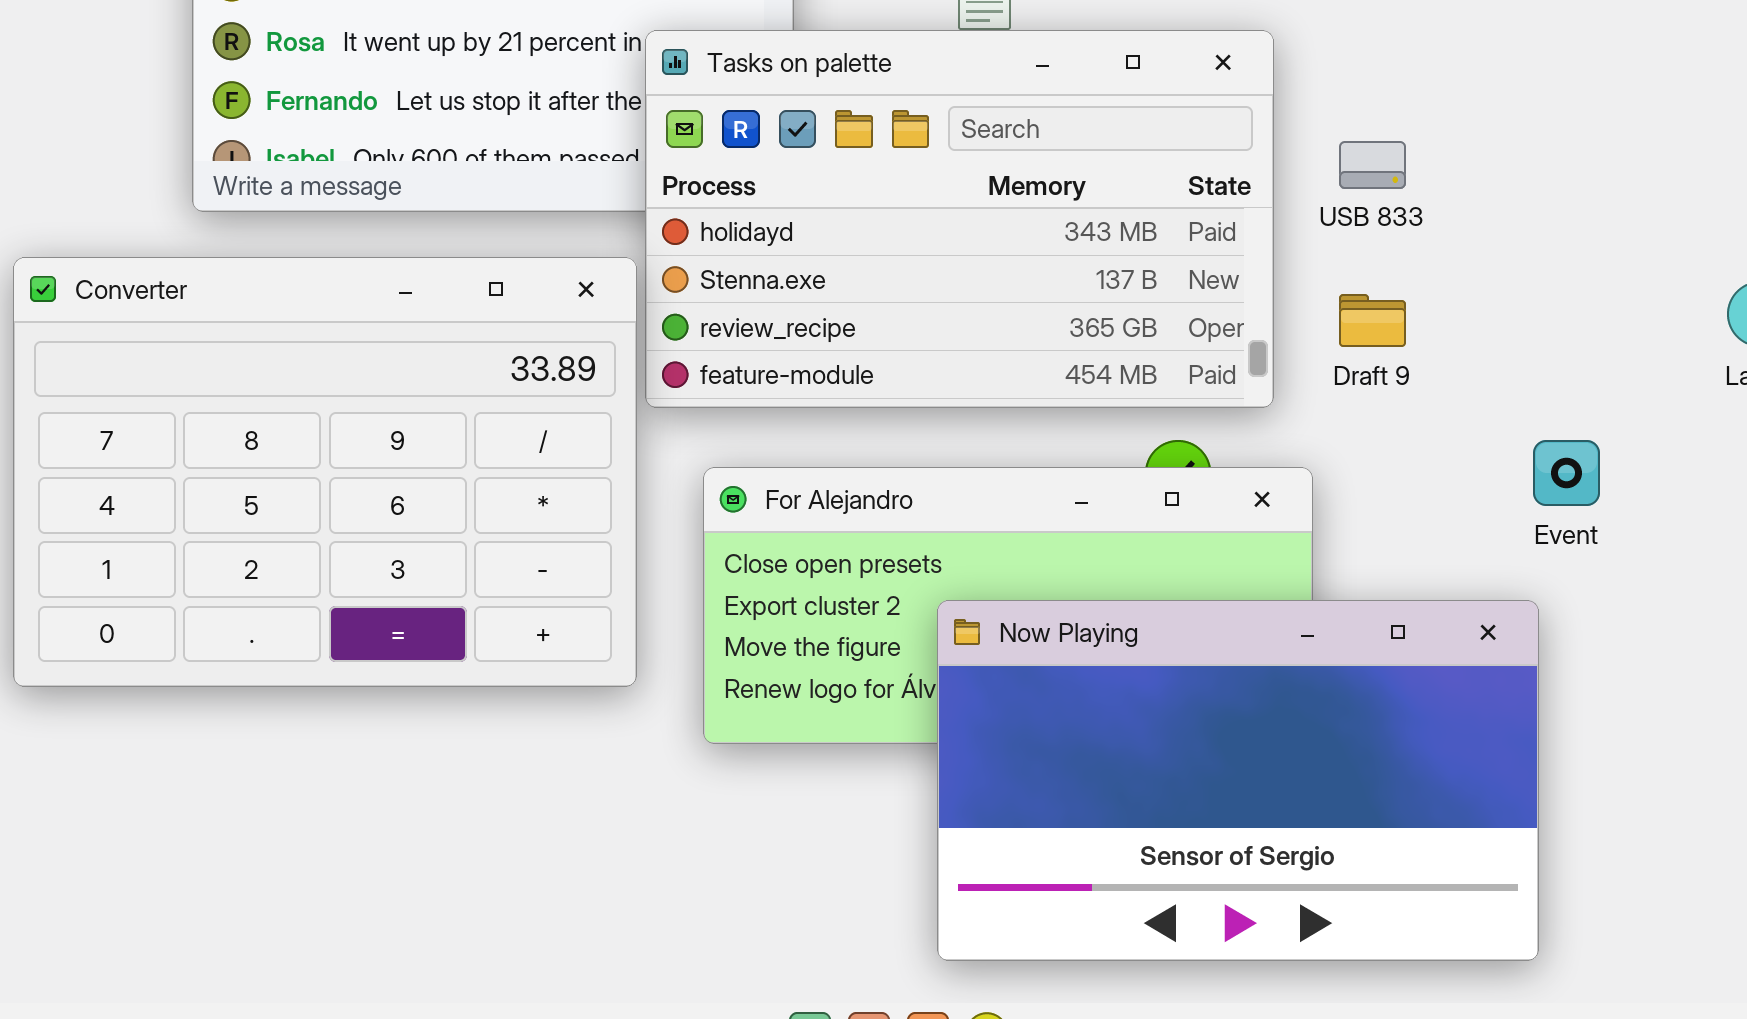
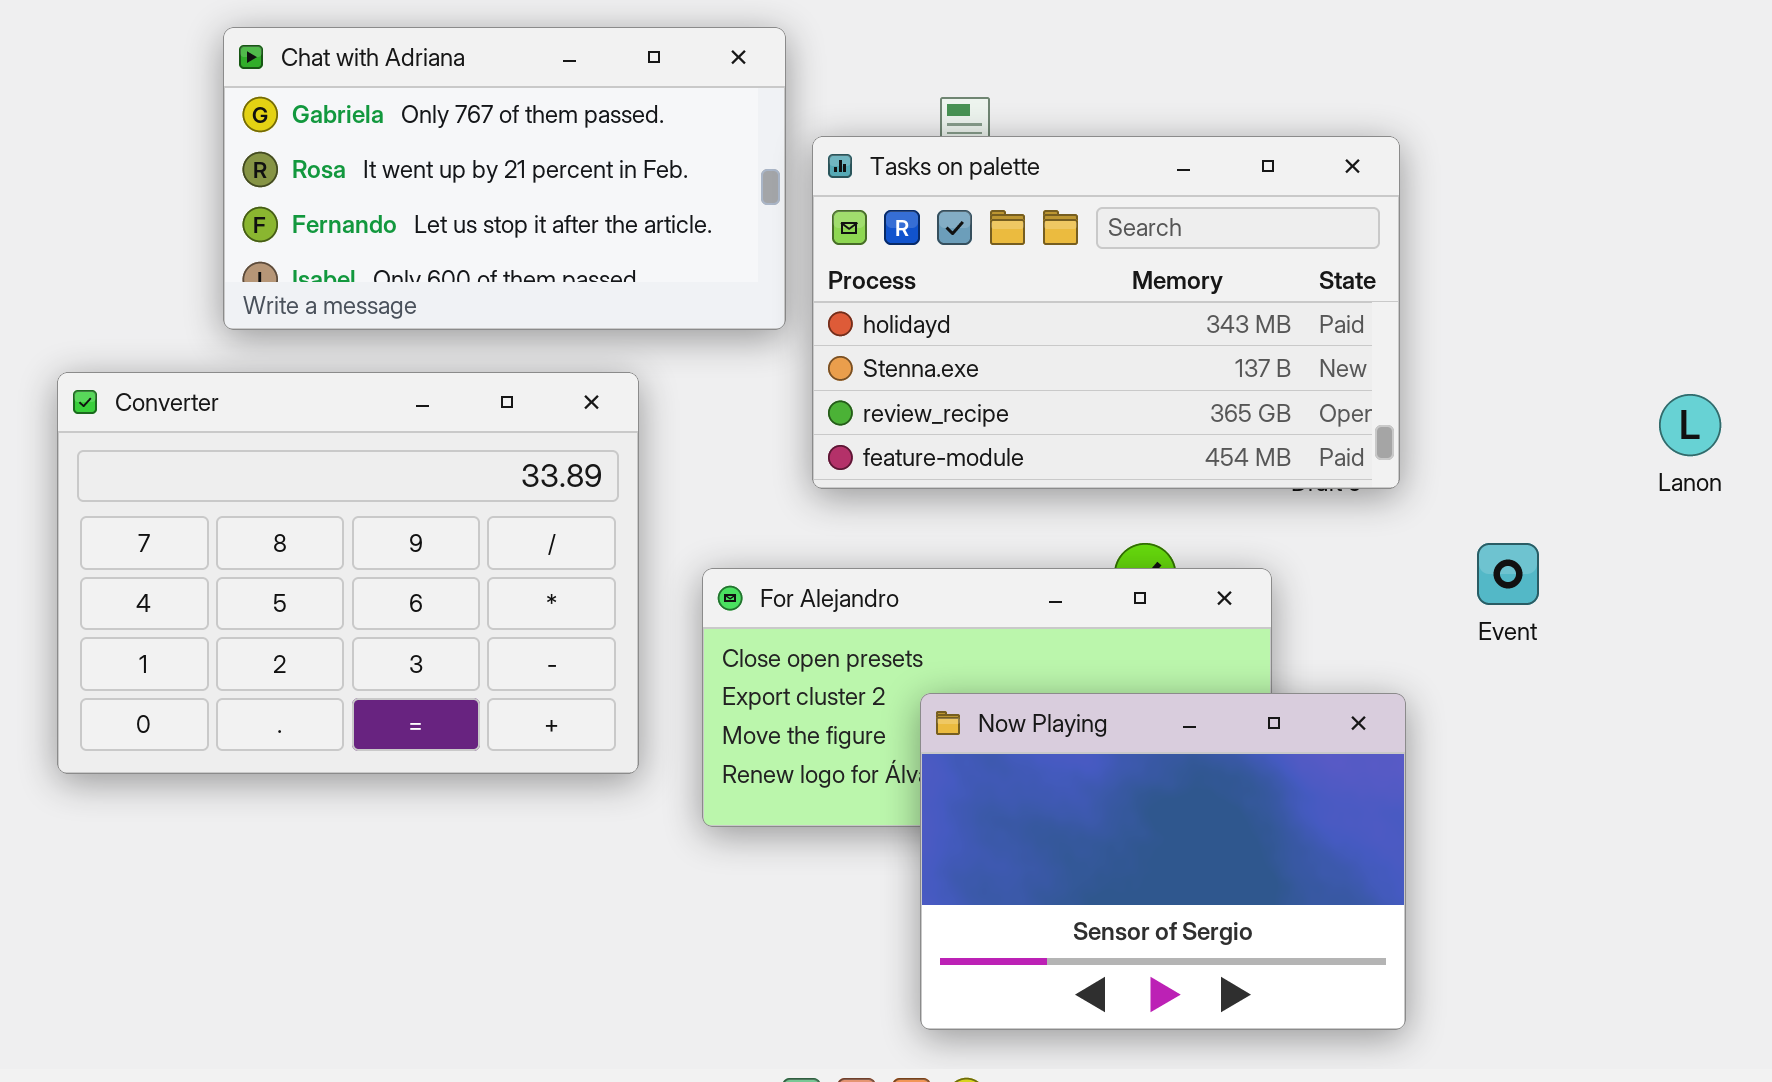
Tasks on palette: [645,30,1274,408] -> [812,136,1400,489], moved
Now Playing: [937,600,1539,961] -> [920,693,1406,1030], resized

